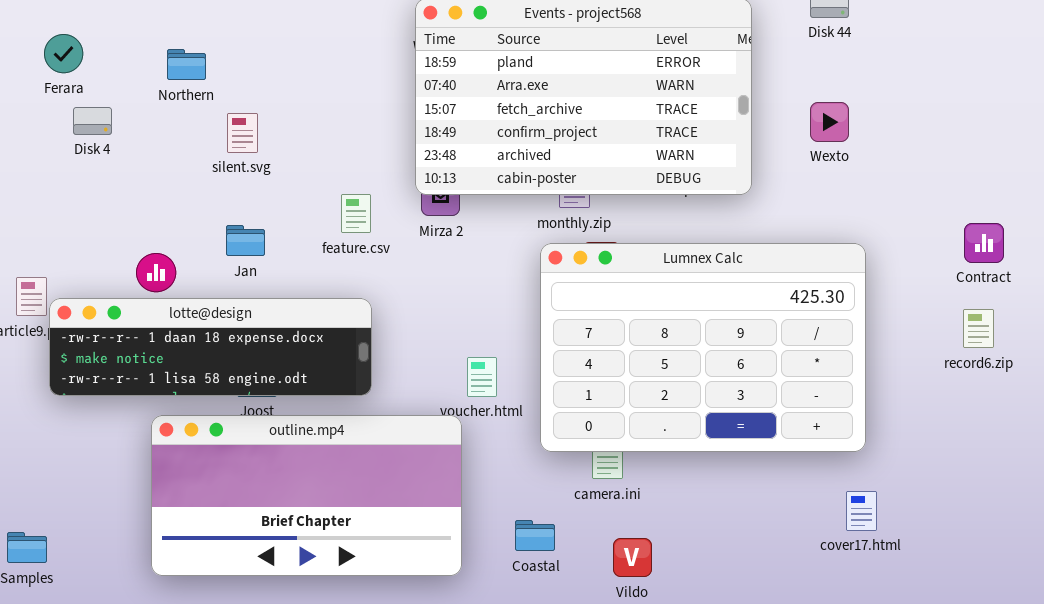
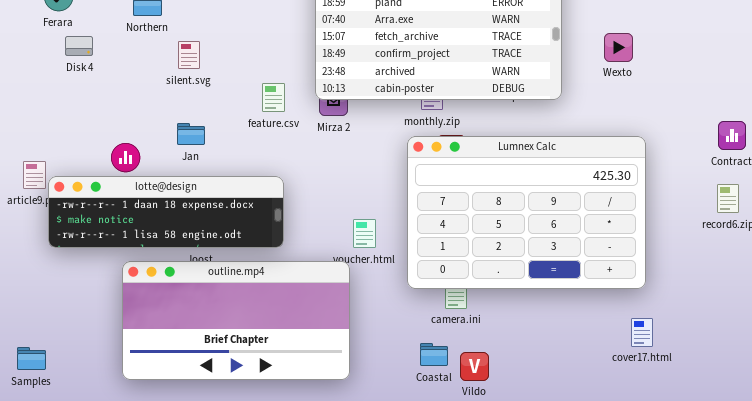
feature.csv: [341,194,371,233] -> [262,83,285,112], moved
Coastal: [515,520,555,551] -> [420,343,448,366], moved

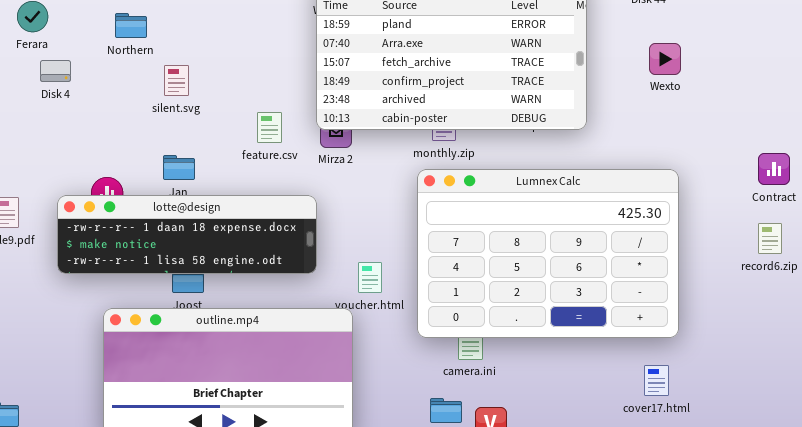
Wexto: [604,33,633,62] -> [649,43,681,75], moved
lotte@design: [48,176,284,248] -> [57,195,317,274], moved
cover17.html: [631,318,653,347] -> [644,365,669,396], moved

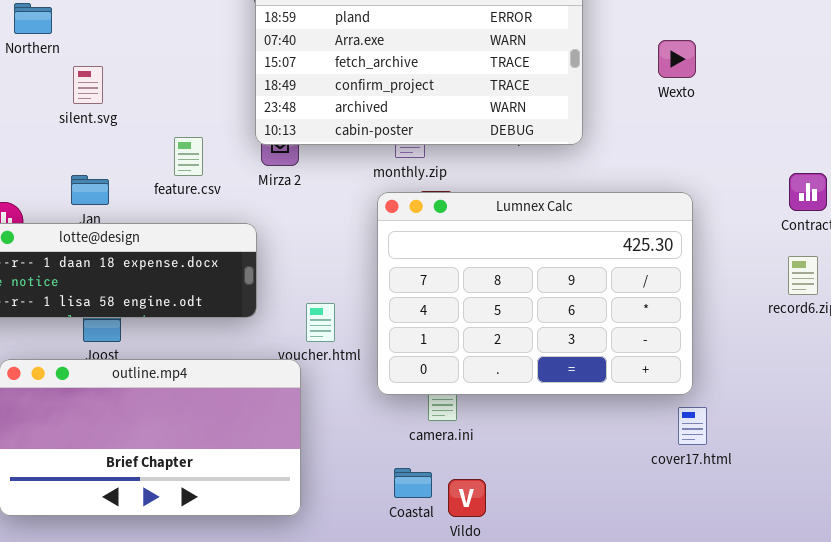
feature.csv: [257,112,282,143] -> [174,137,203,176], moved
cover17.html: [644,365,669,396] -> [678,407,707,445], moved

